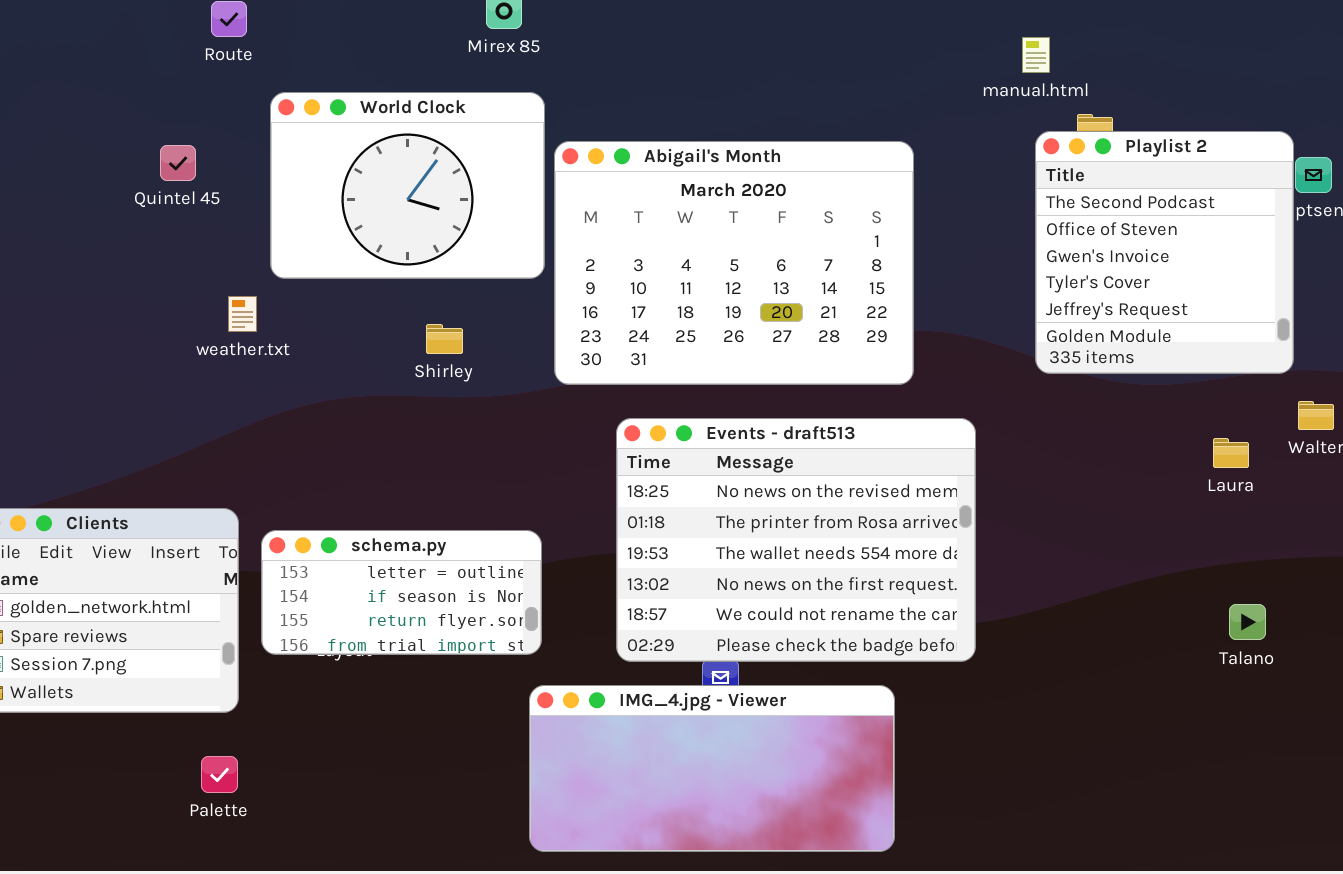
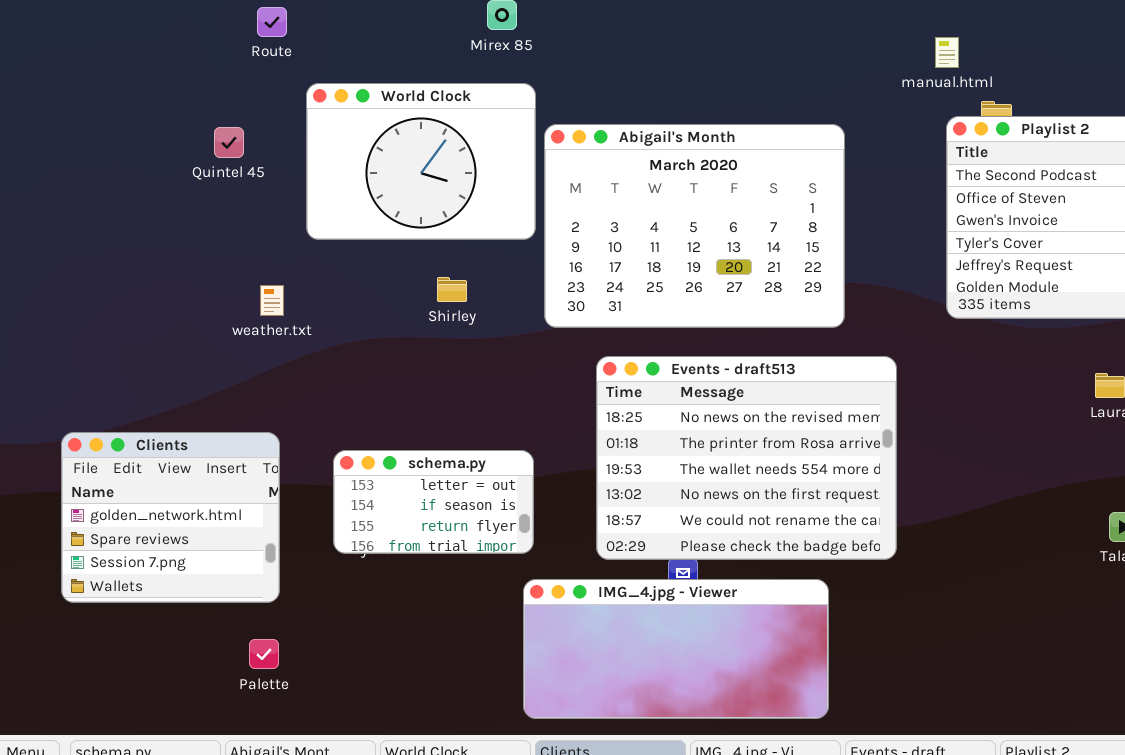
weather.txt: [228,296,257,332] -> [260,285,284,316], moved
schema.py: [261,530,542,655] -> [333,450,534,554], resized

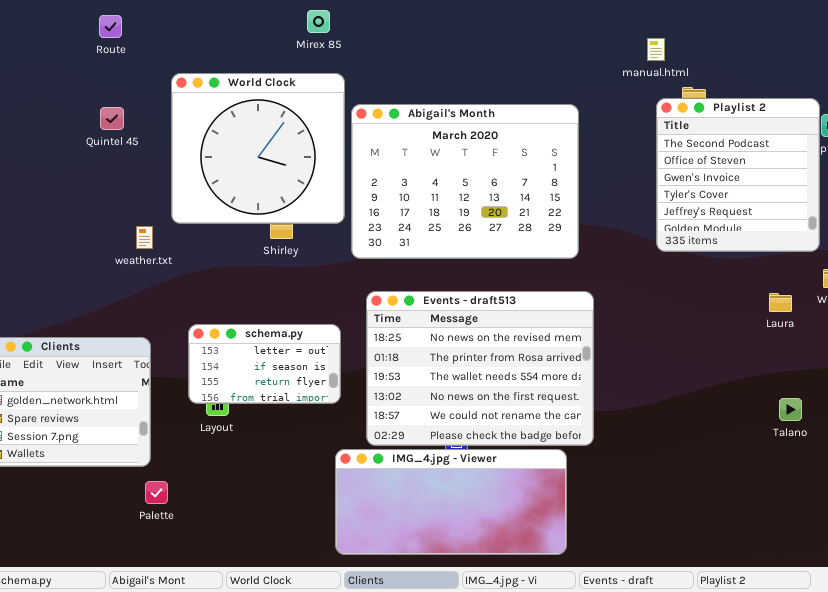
Route: [257,7,287,37] -> [99,15,122,38], moved
World Clock: [306,83,536,240] -> [171,73,345,224], resized
Events - draft513: [596,356,897,560] -> [366,291,594,446], moved
schema.py: [333,450,534,554] -> [188,324,341,404], moved
Palette: [249,639,279,669] -> [145,481,168,504], moved

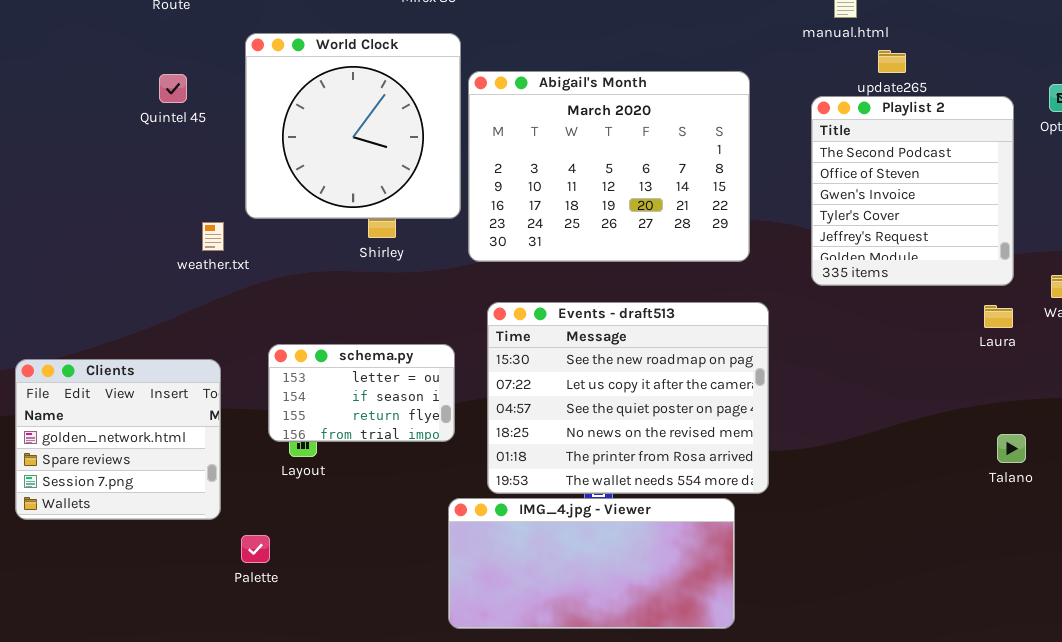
Playlist 2: [656,98,820,252] -> [811,96,1014,286], moved
Events - draft513: [366,291,594,446] -> [487,302,769,494], scrolled up 3 rows
Palette: [145,481,168,504] -> [241,535,270,563], moved

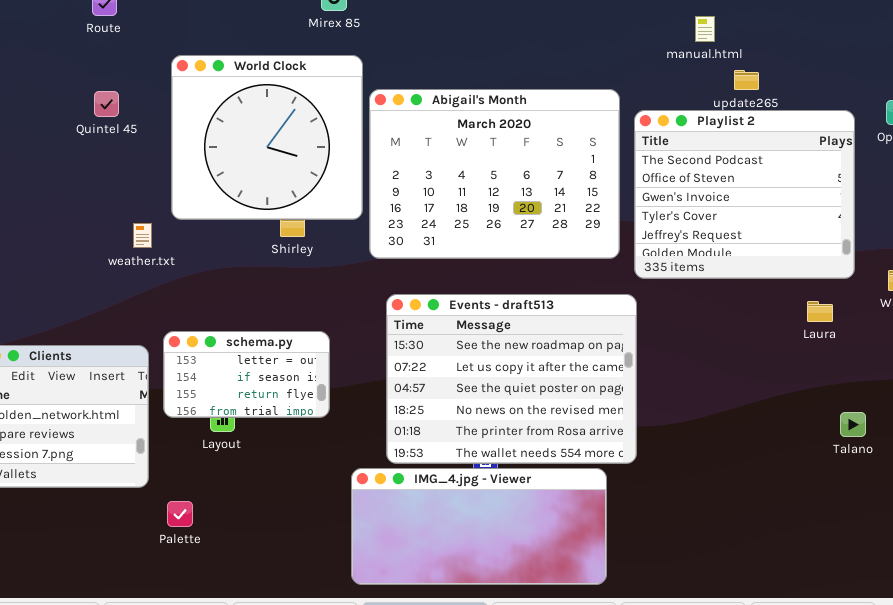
Playlist 2: [811,96,1014,286] -> [634,110,855,279], resized
Laura: [984,305,1013,328] -> [807,301,833,322], moved
schema.py: [268,344,455,442] -> [163,331,330,418], moved

